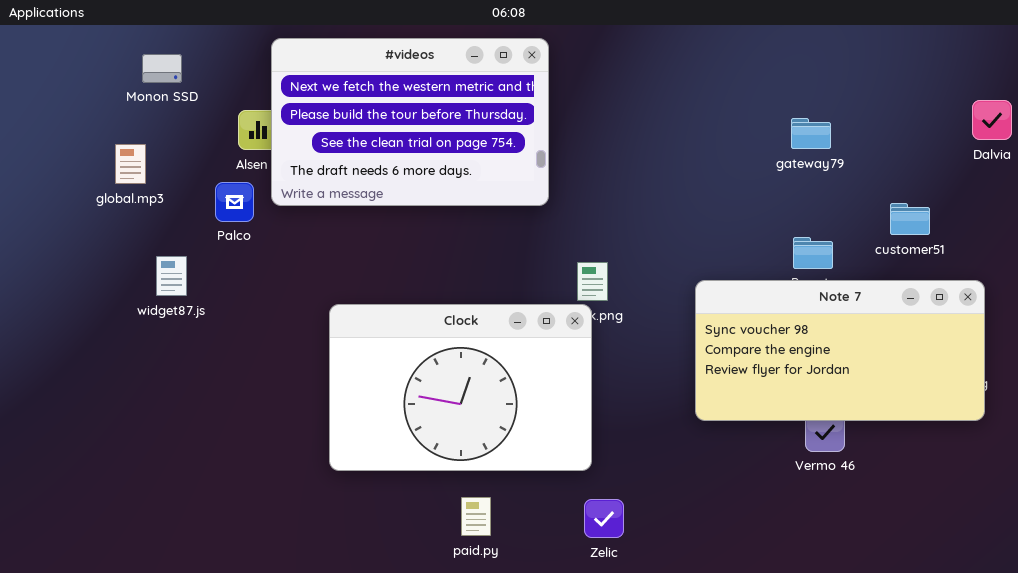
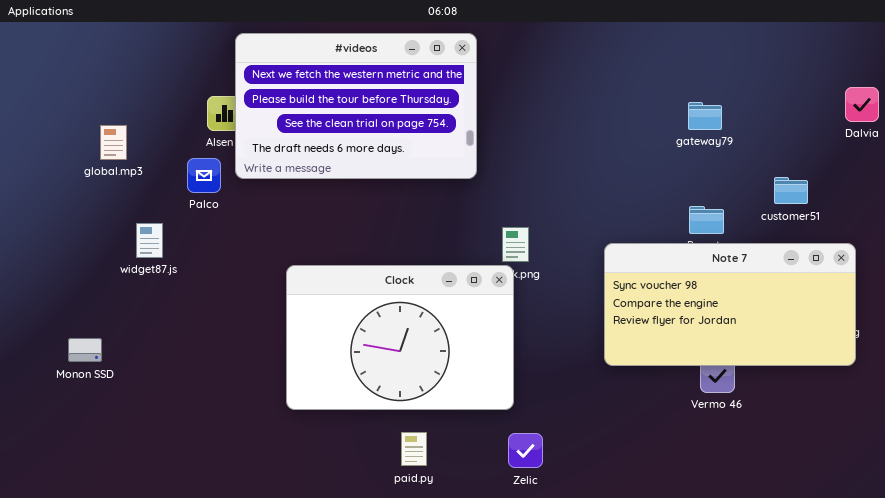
Monon SSD: [142,54,182,83] -> [68,338,102,362], moved

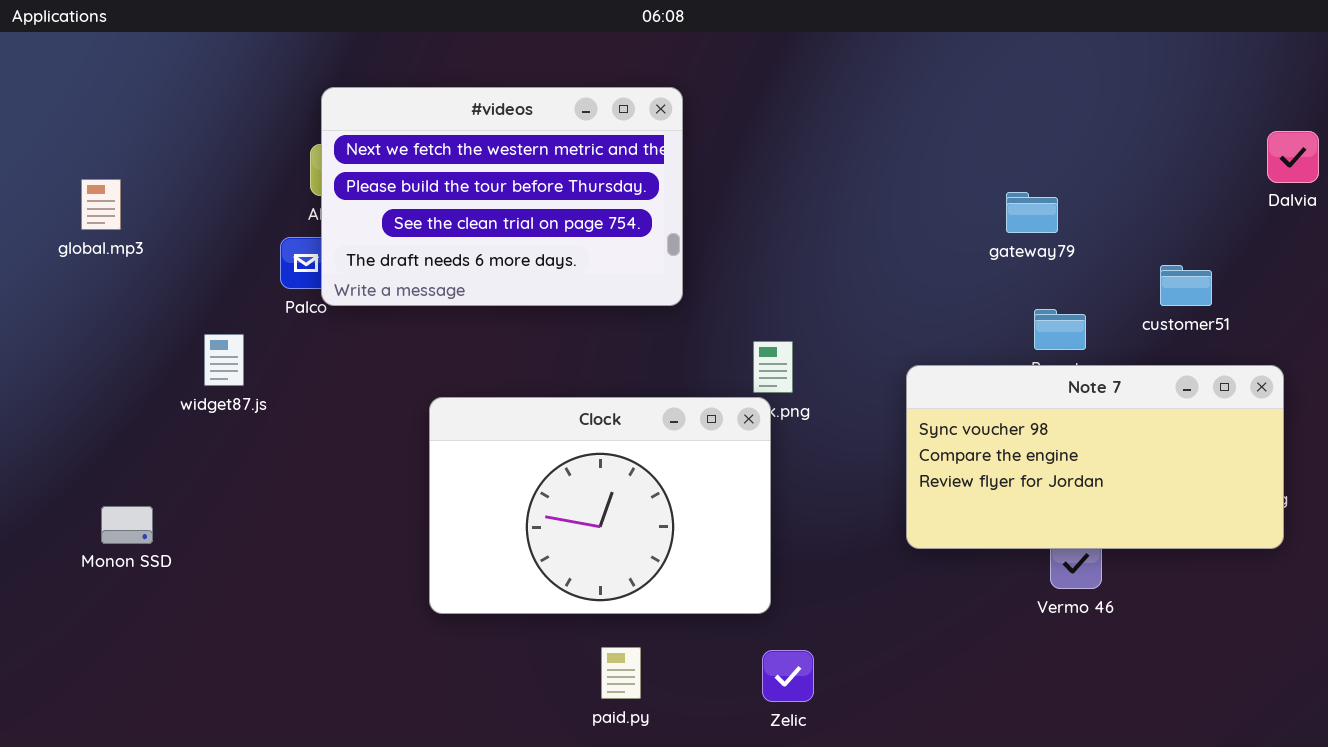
#videos: [235,33,477,179] -> [321,87,683,306], moved
gateway79: [688,102,722,130] -> [1006,192,1058,233], moved
global.mp3: [100,125,127,160] -> [81,179,121,230], moved

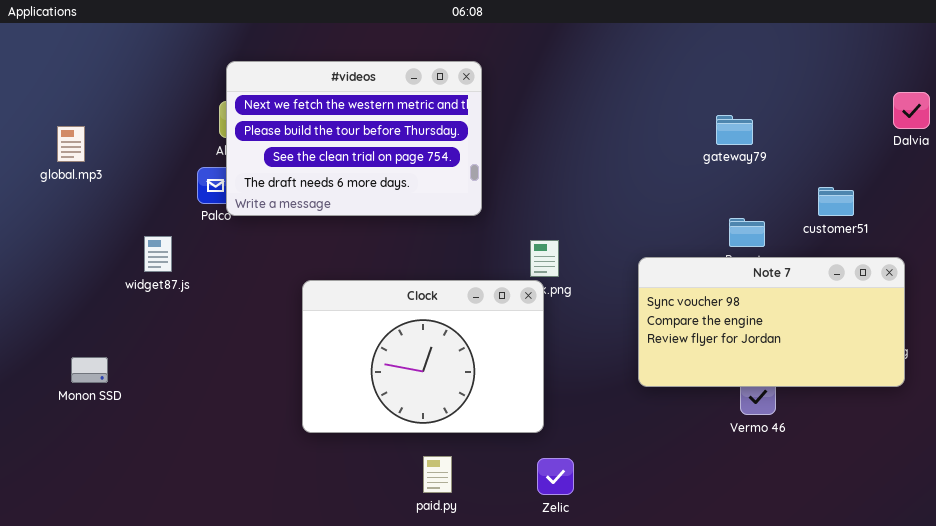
gateway79: [1006,192,1058,233] -> [716,115,753,145], moved

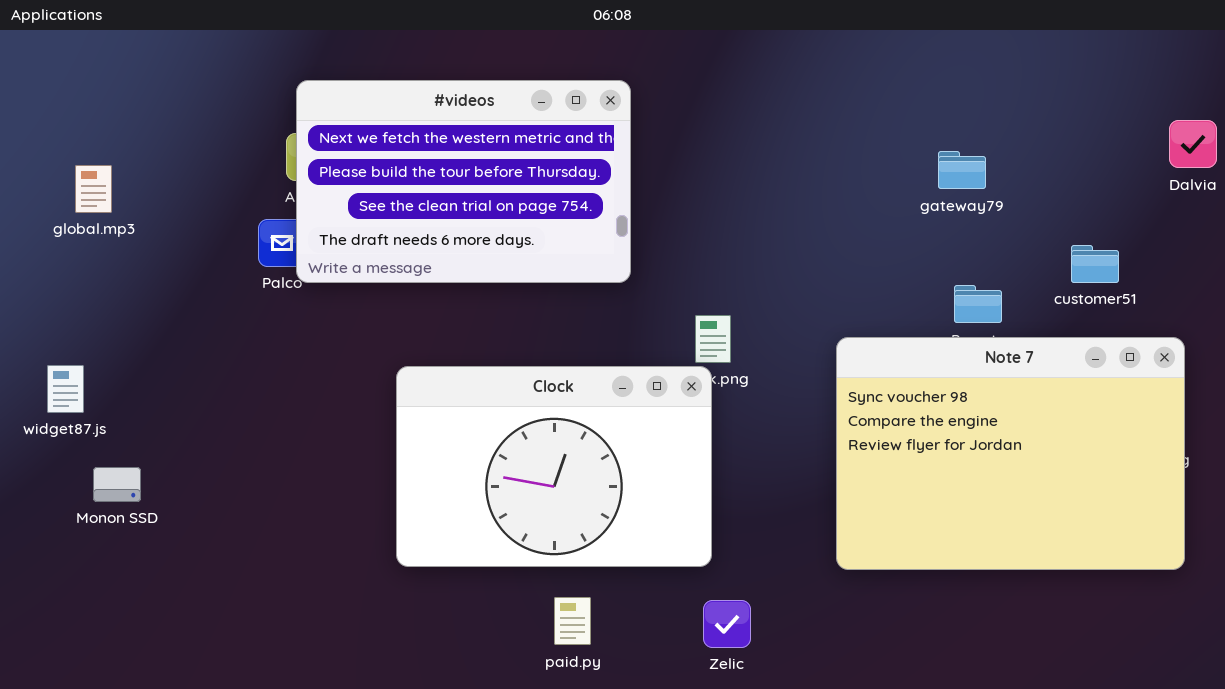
widget87.js: [144,236,172,272] -> [47,365,84,413], moved
Note 7: [638,257,905,387] -> [836,337,1185,570], resized

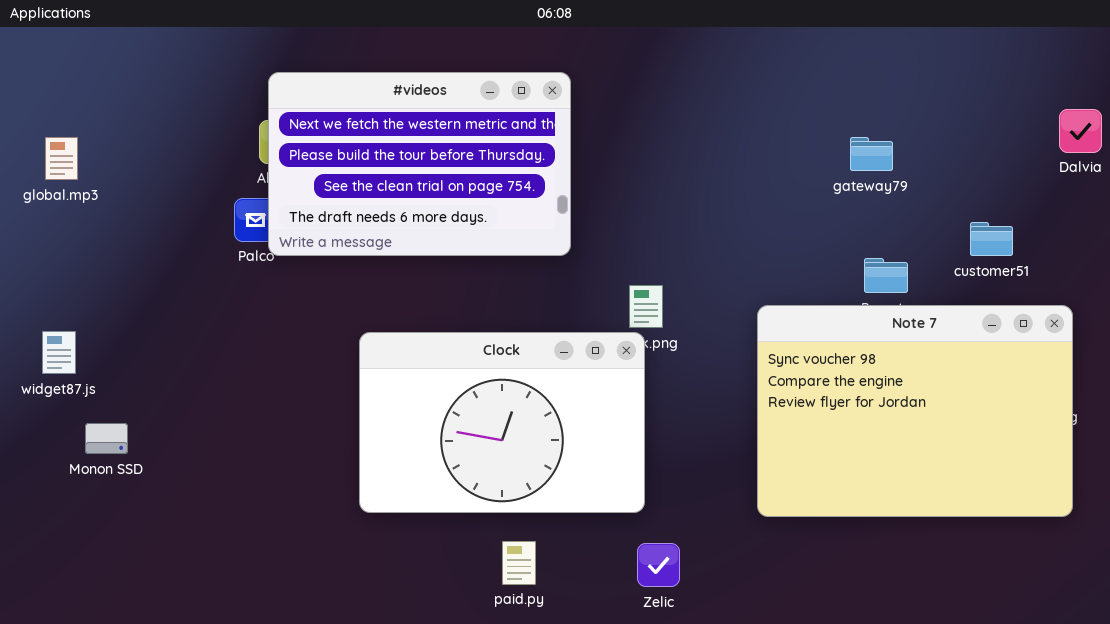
global.mp3: [75,165,112,213] -> [45,137,78,180], moved

